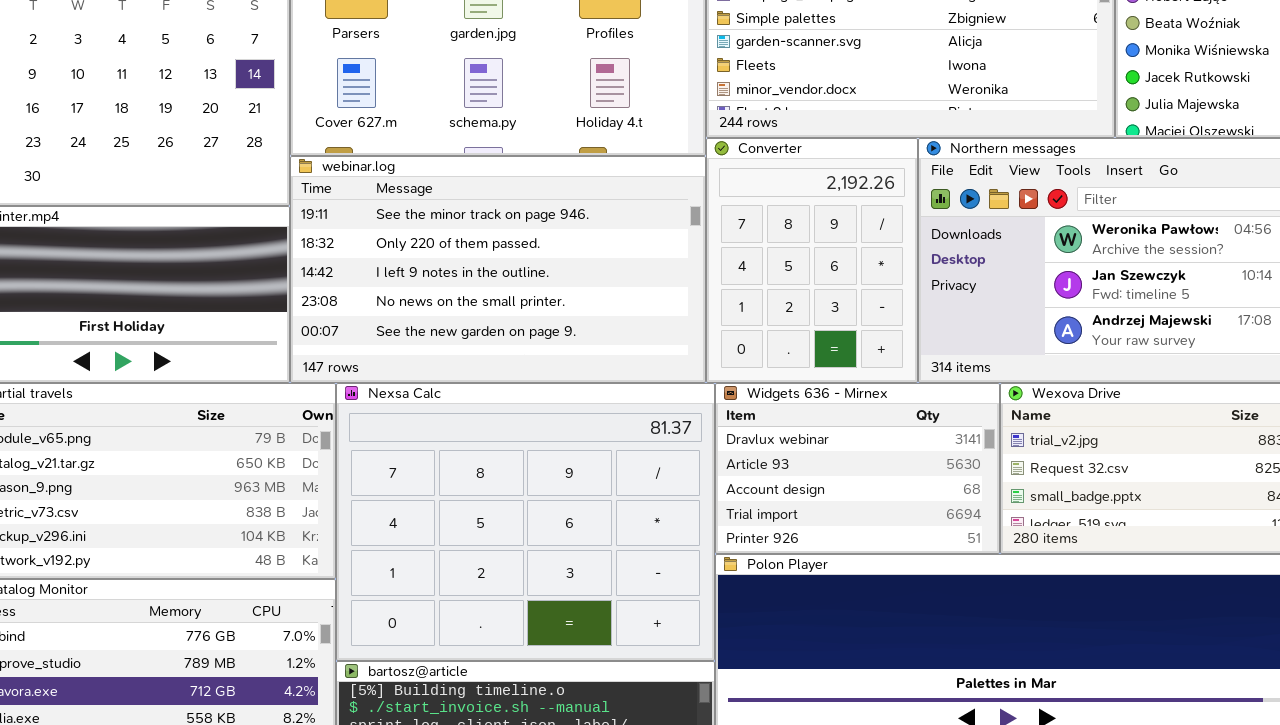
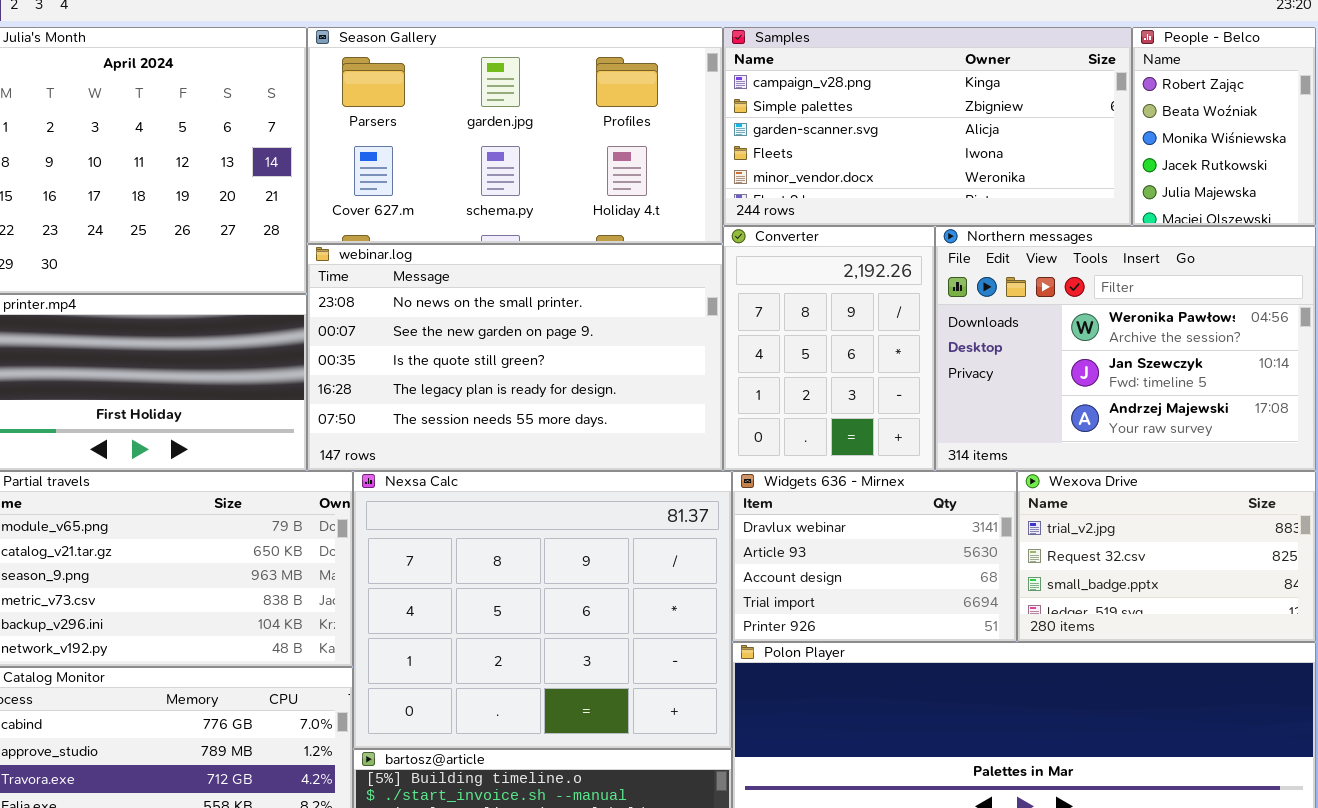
webinar.log: [290,156,706,383] -> [307,244,723,471], scrolled down 3 rows

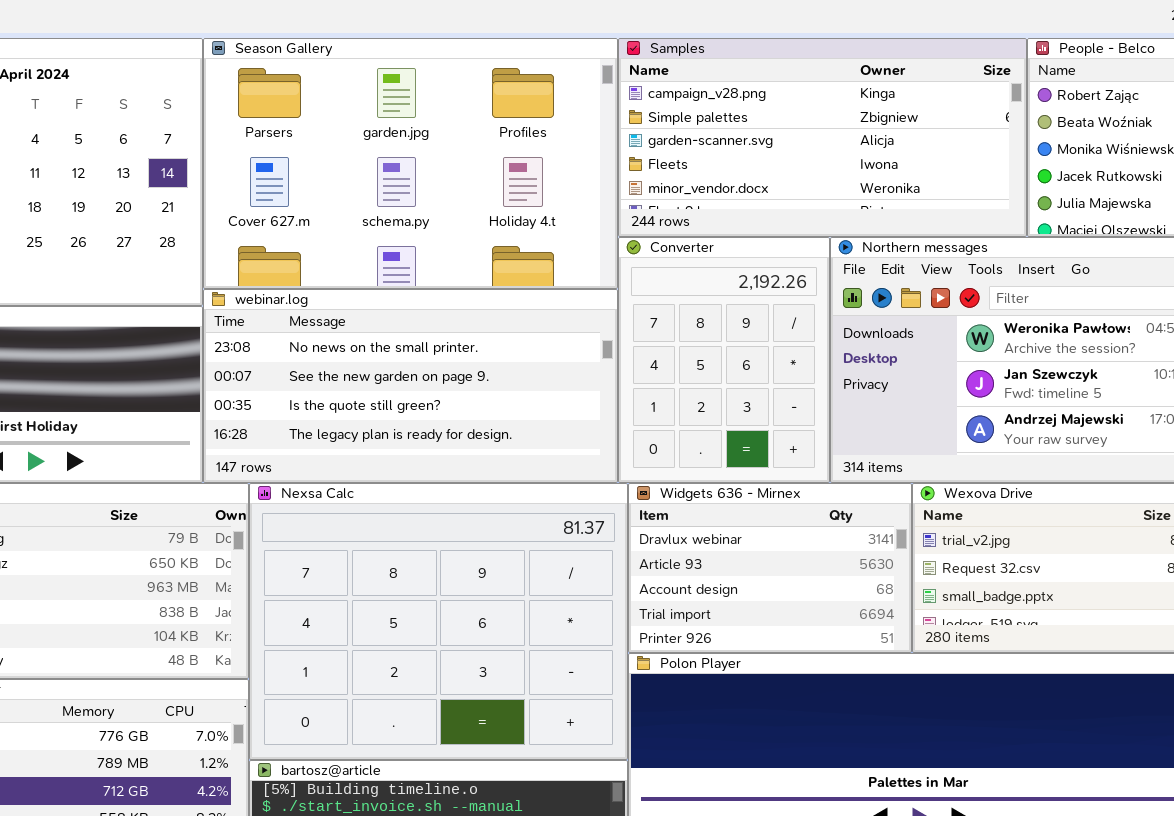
Season Gallery: [307,27,723,244] -> [203,38,618,289], resized
webinar.log: [307,244,723,471] -> [203,289,618,483], resized

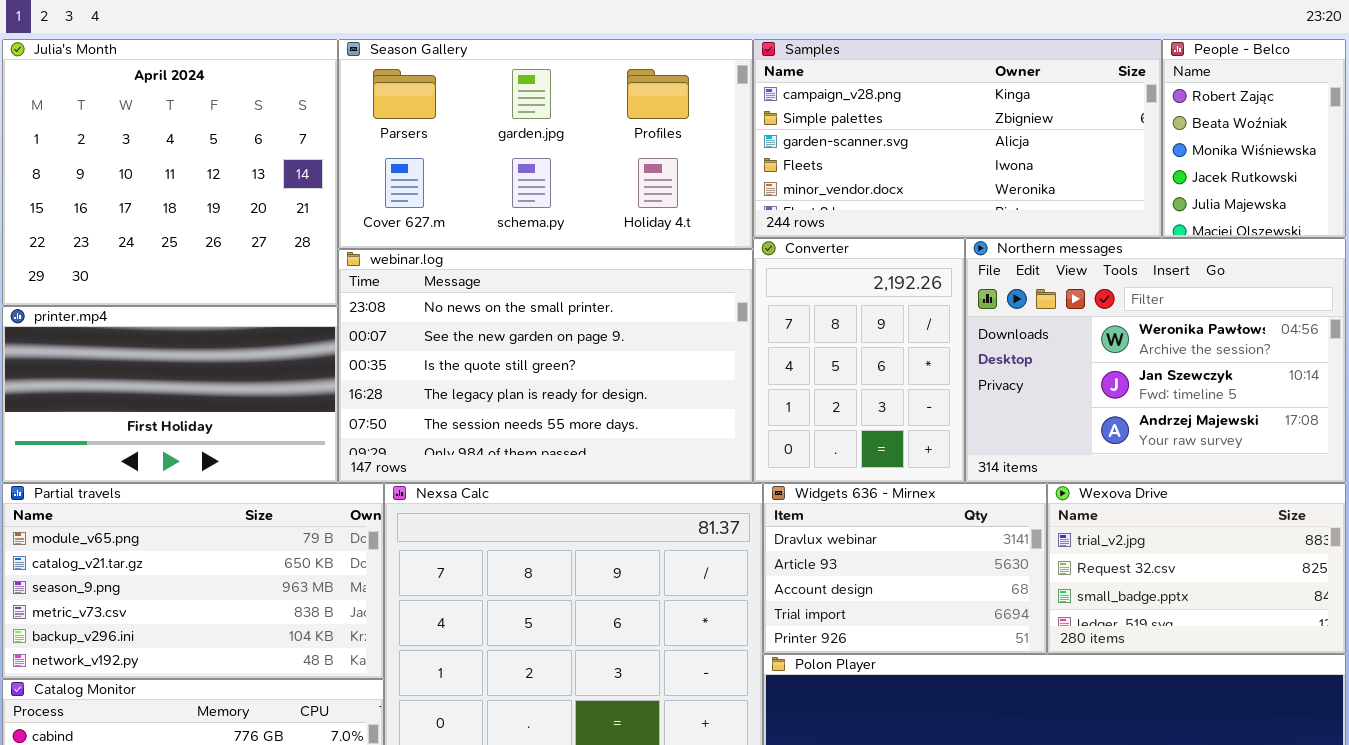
Season Gallery: [203,38,618,289] -> [338,39,753,249], resized
webinar.log: [203,289,618,483] -> [338,249,753,483], resized

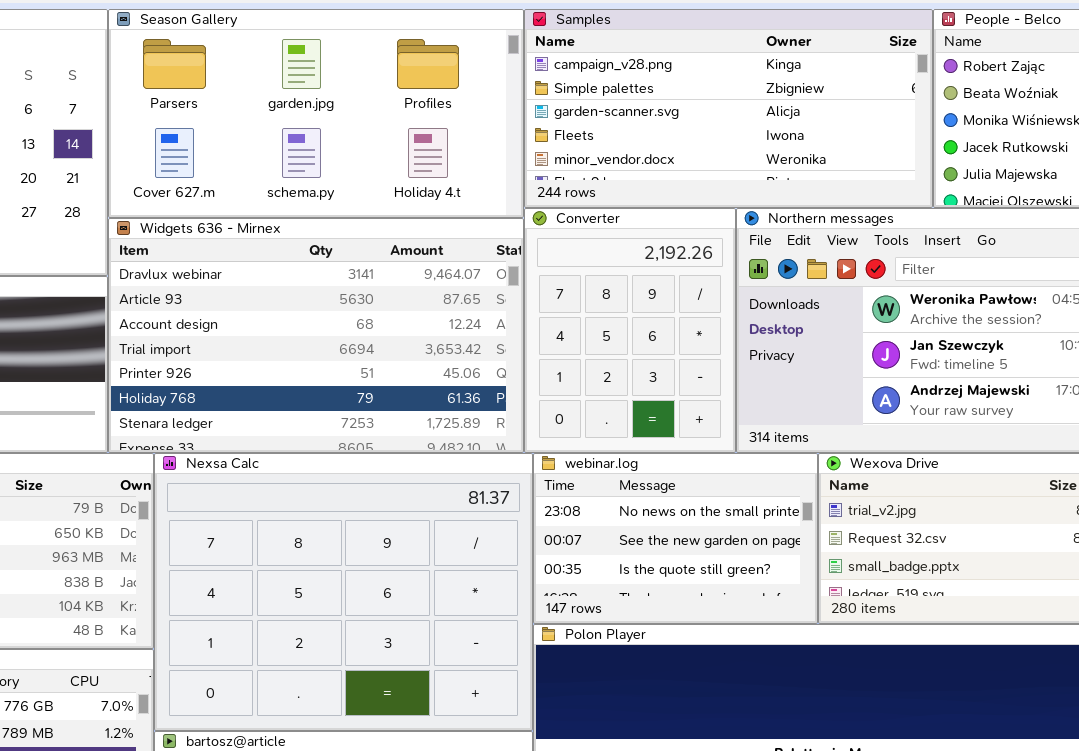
webinar.log: [338,249,753,483] -> [533,453,818,624], moved, resized
Widgets 636 - Mirnex: [763,483,1047,654] -> [108,218,524,453], moved, resized

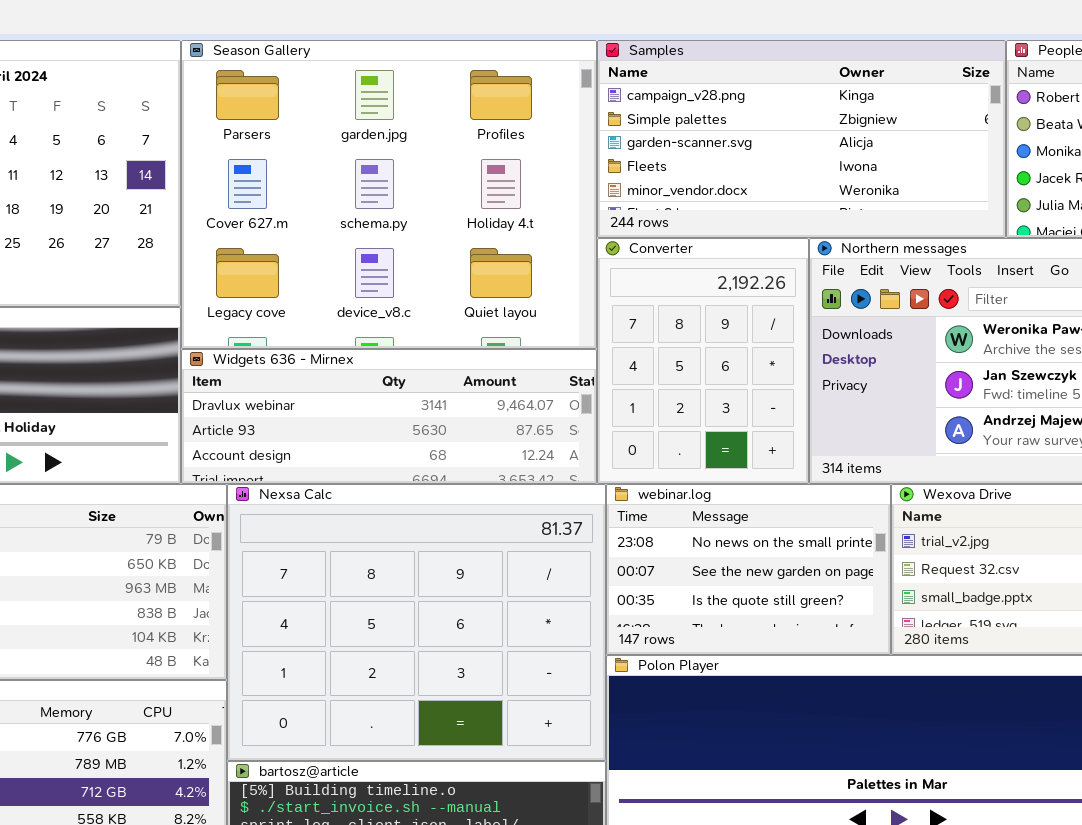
Season Gallery: [108,9,524,218] -> [181,40,597,349], resized
Widgets 636 - Mirnex: [108,218,524,453] -> [181,349,597,484], resized

